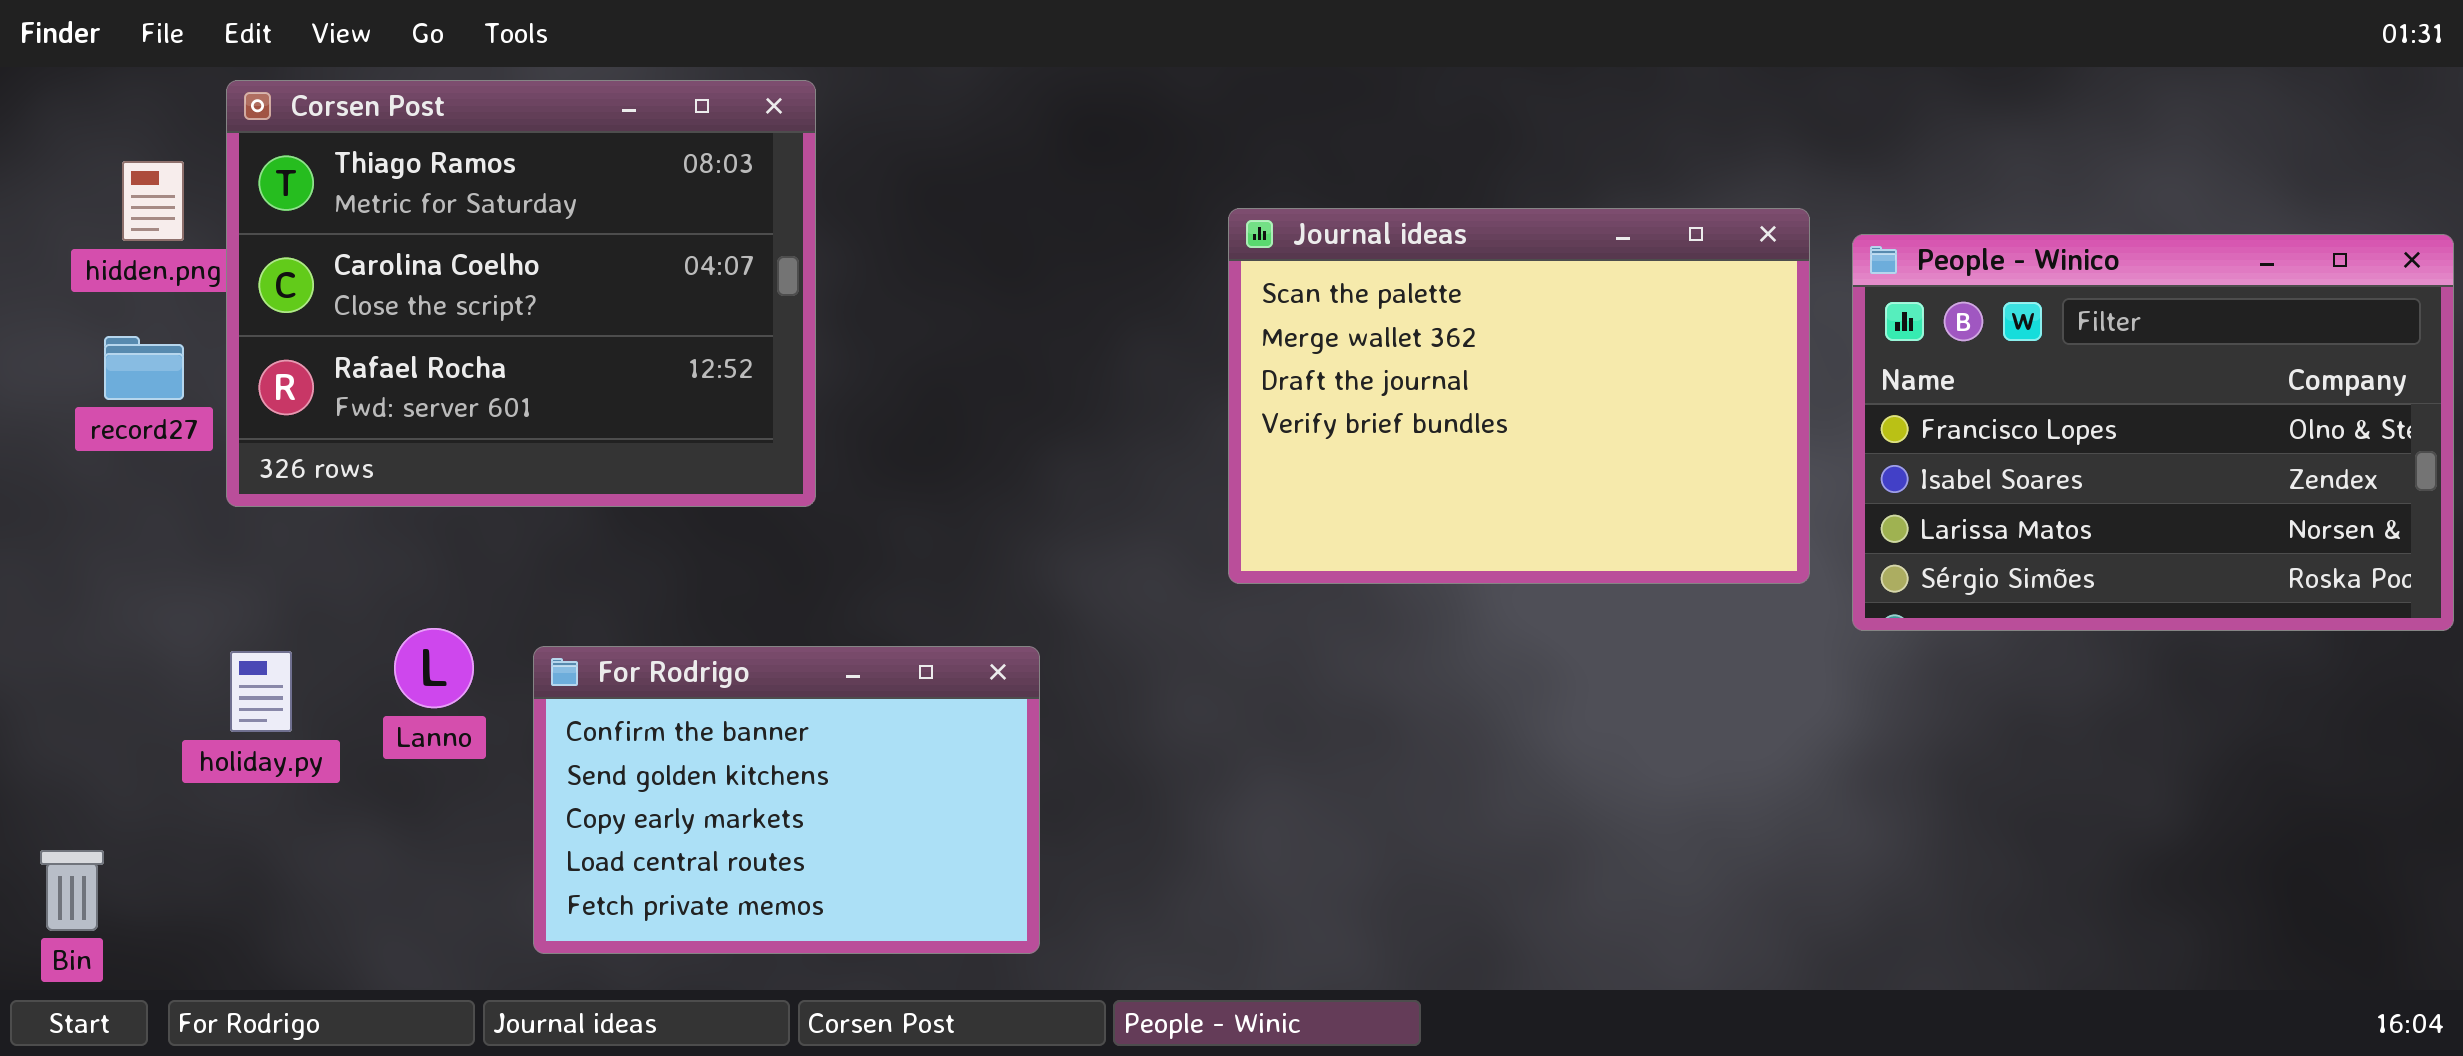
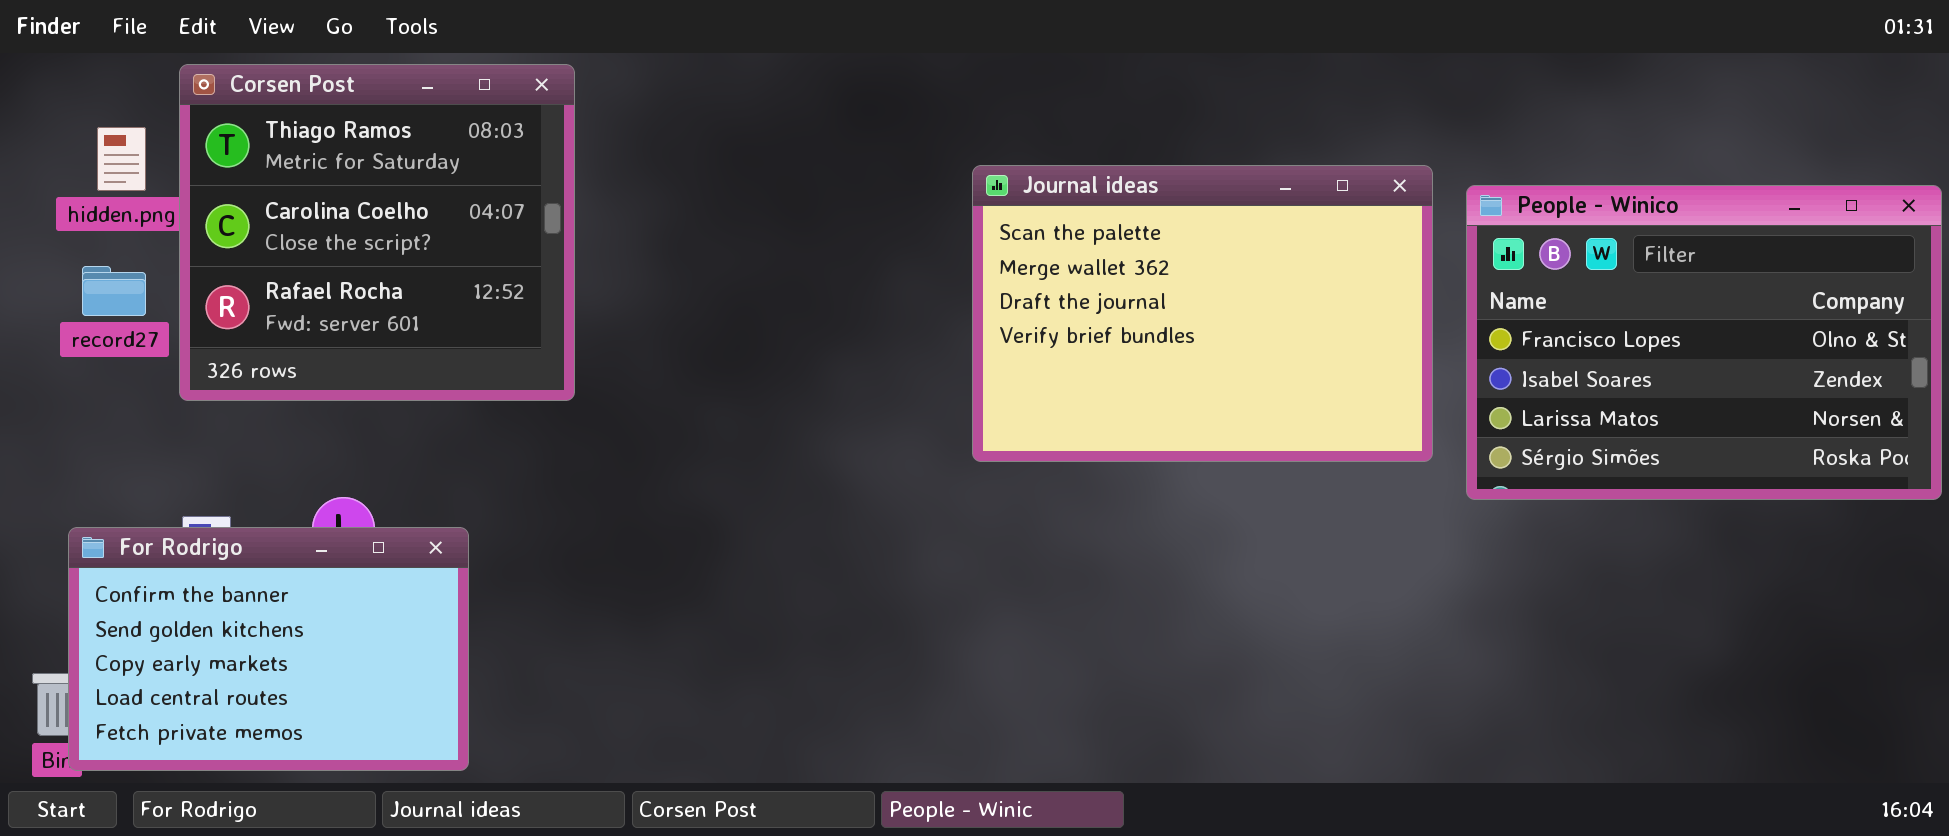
Corsen Post: [226,80,816,507] -> [179,64,575,401], resized
For Rodrigo: [533,646,1040,954] -> [68,527,469,771], moved

